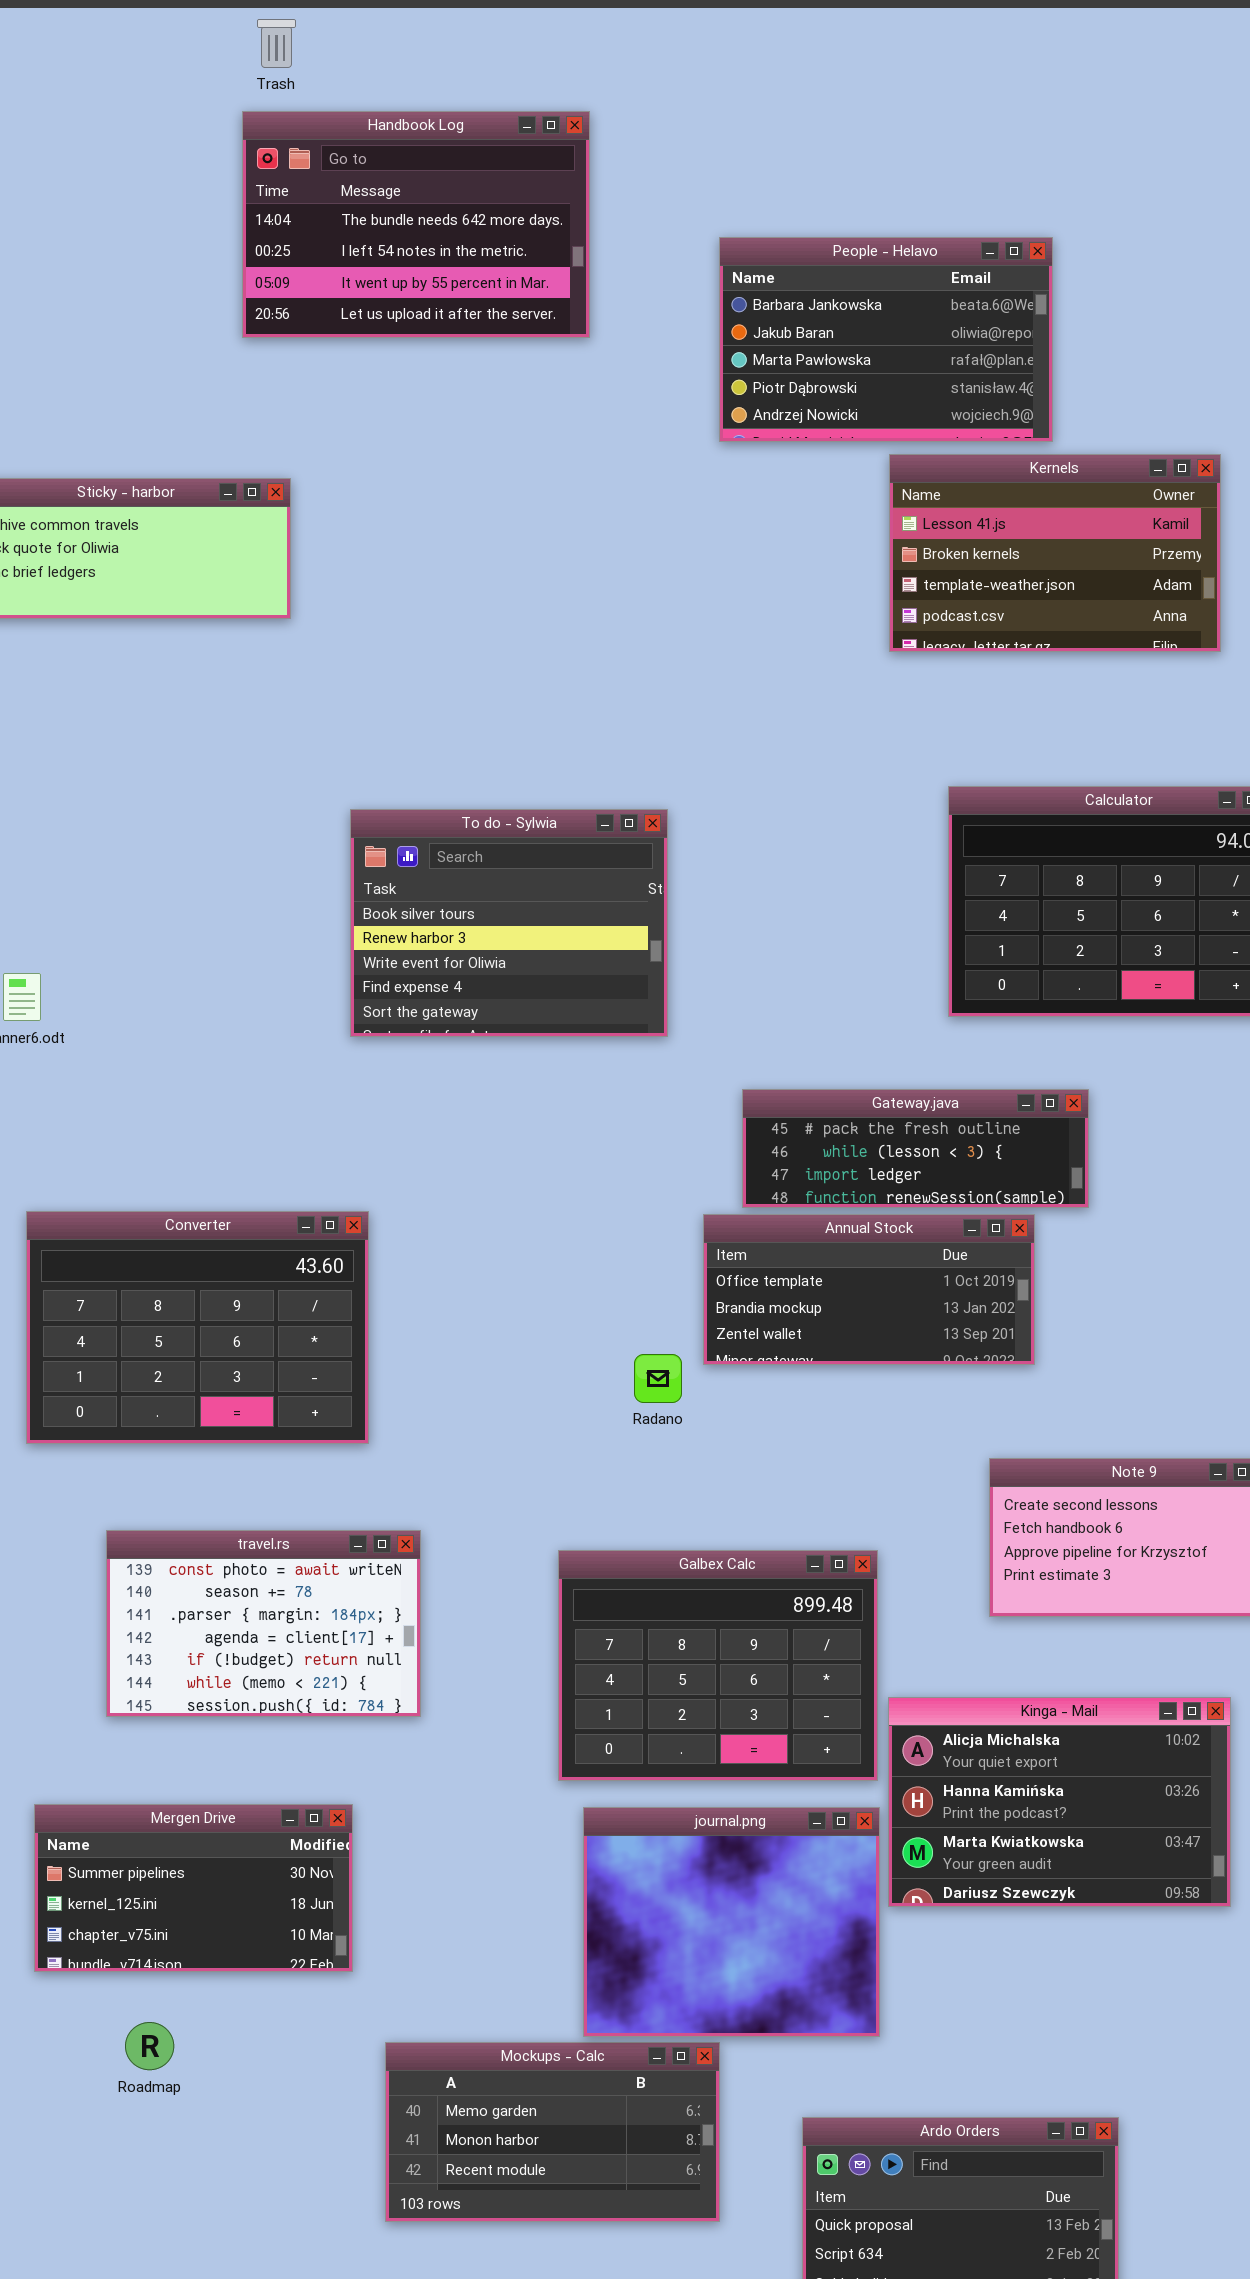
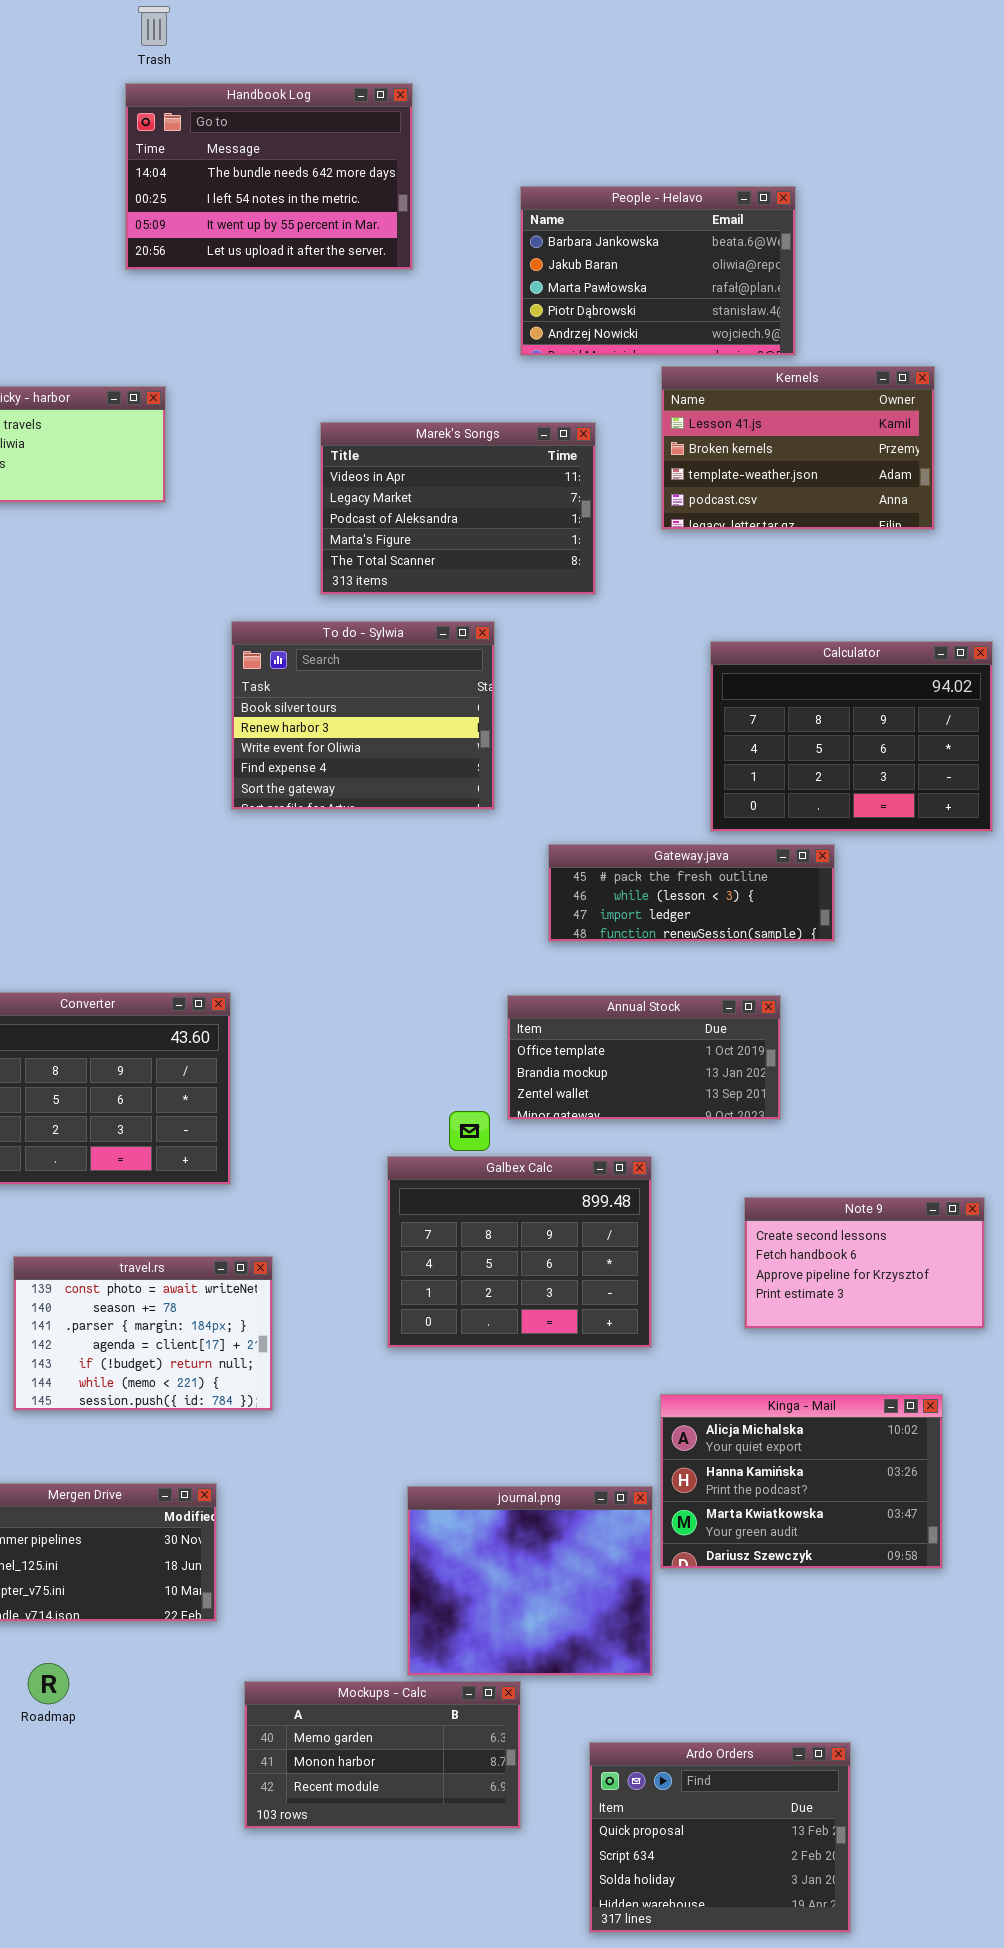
Marek's Songs: none -> [320,422,596,595], opened
To do - Sylwia: [350,809,668,1037] -> [231,621,495,810], moved
Gateway.java: [742,1089,1089,1208] -> [548,844,835,942], moved
Galbex Calc: [558,1550,878,1781] -> [387,1156,652,1348], moved

